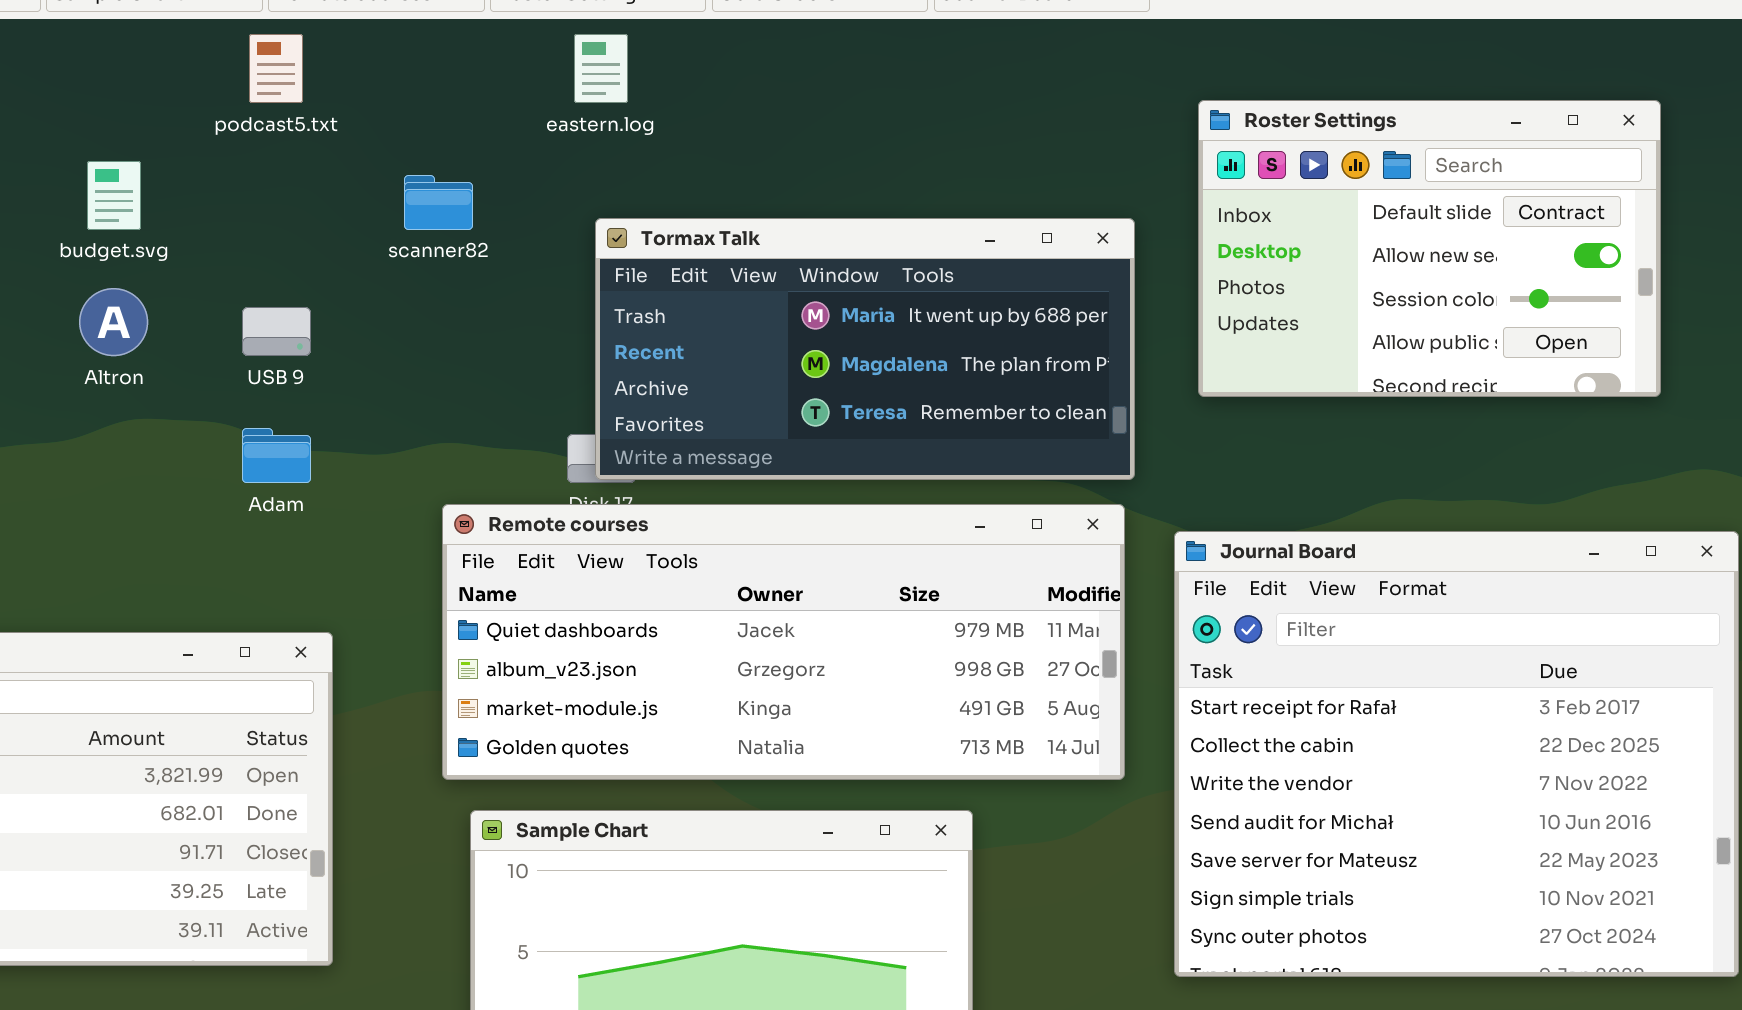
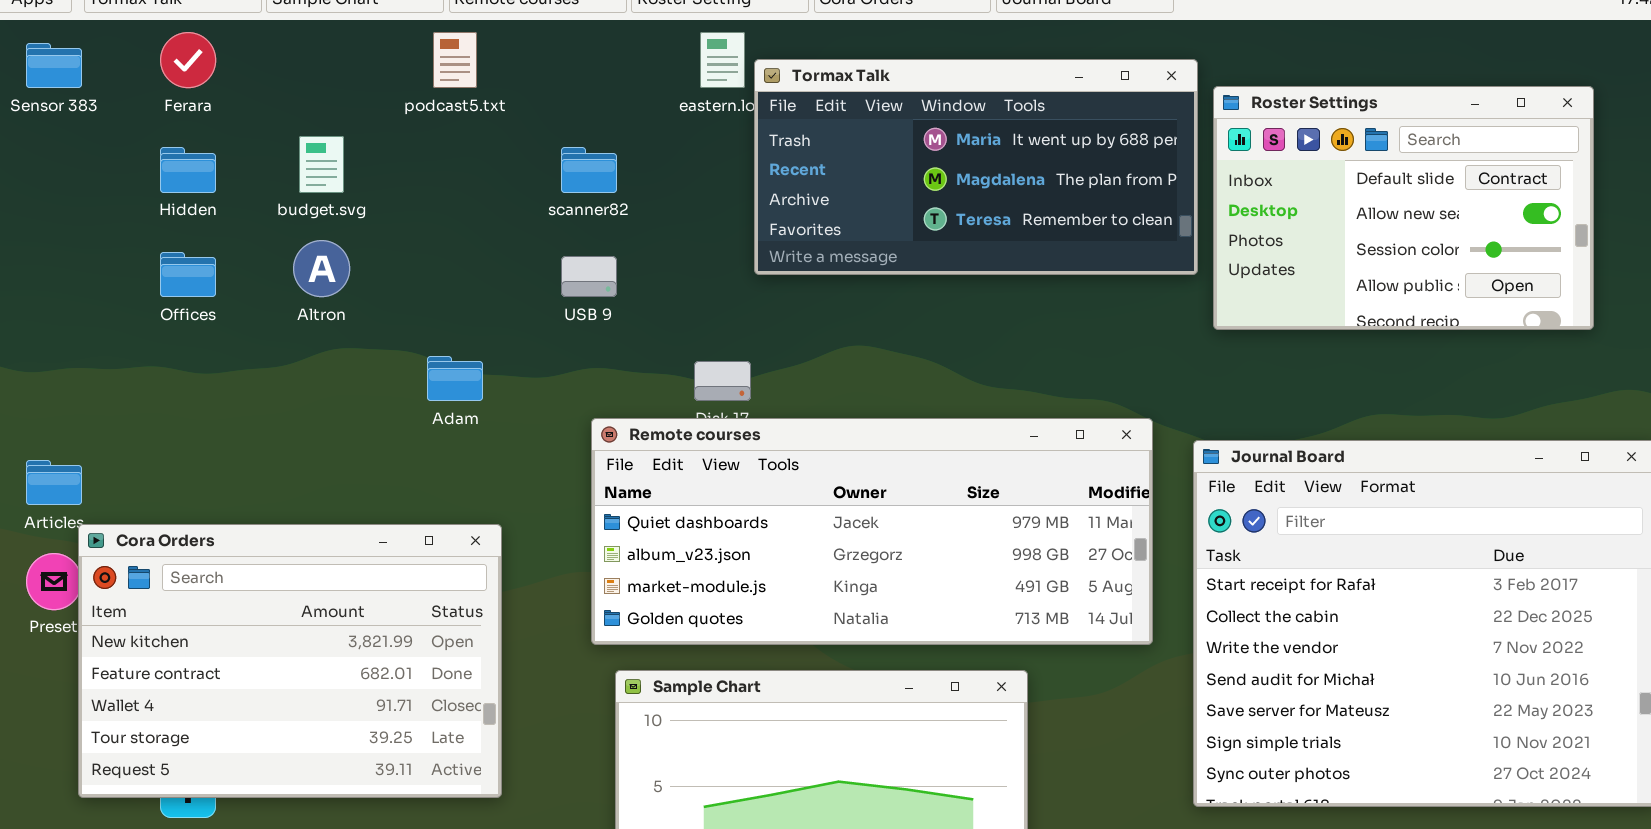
Tormax Talk: [595,218,1135,480] -> [754,59,1198,275], moved
USB 9: [242,307,311,356] -> [561,256,617,297], moved

